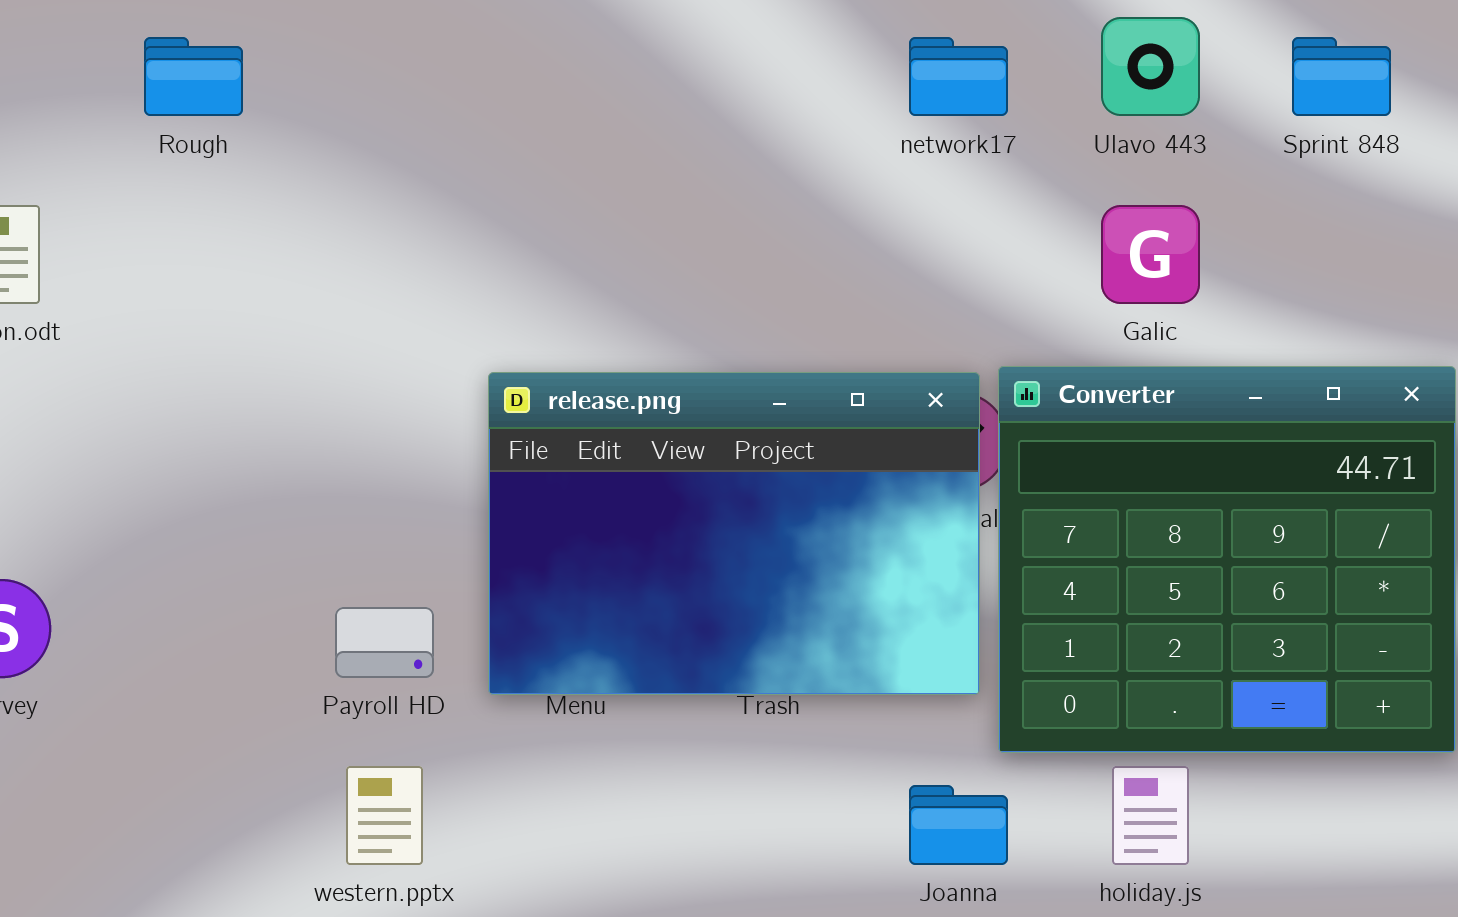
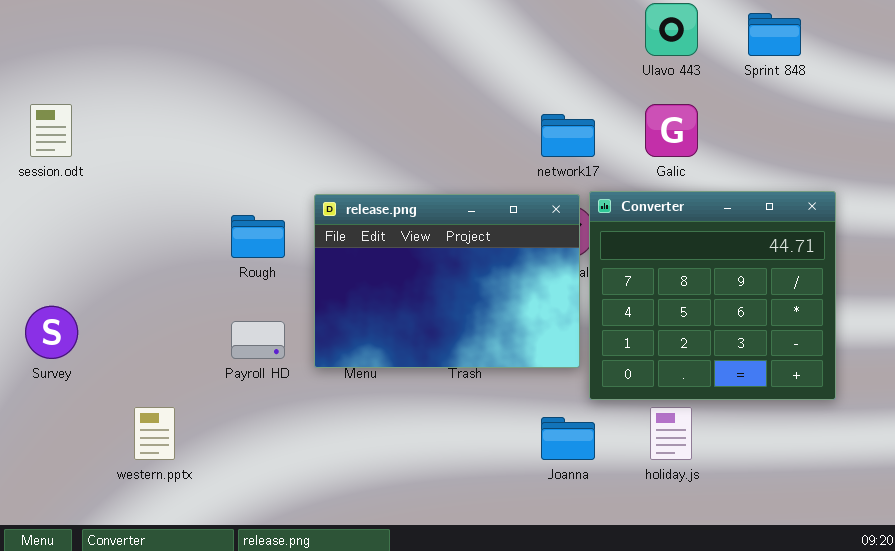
Rough: [144,37,243,116] -> [231,215,285,258], moved
network17: [909,37,1008,116] -> [541,114,595,157], moved
western.pptx: [346,766,423,865] -> [134,407,175,460], moved

